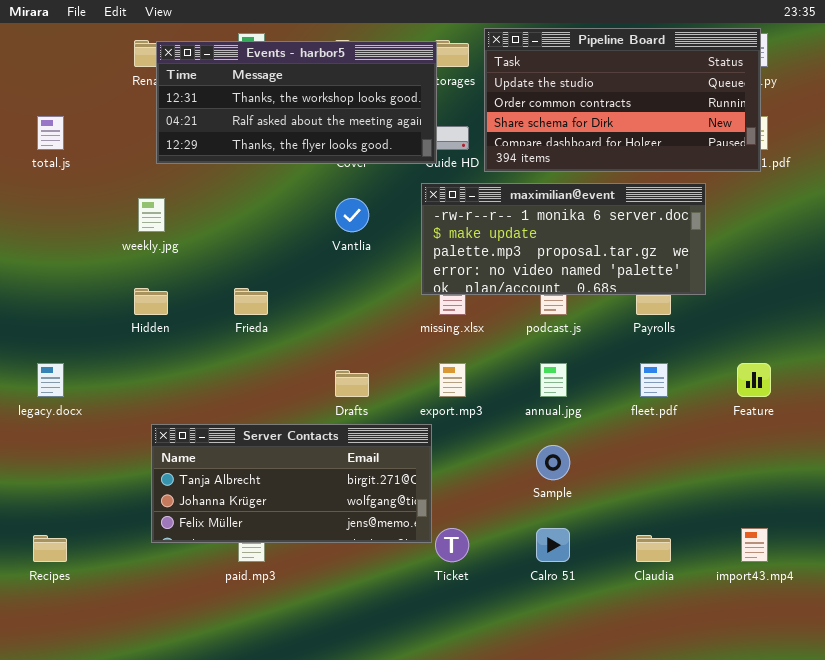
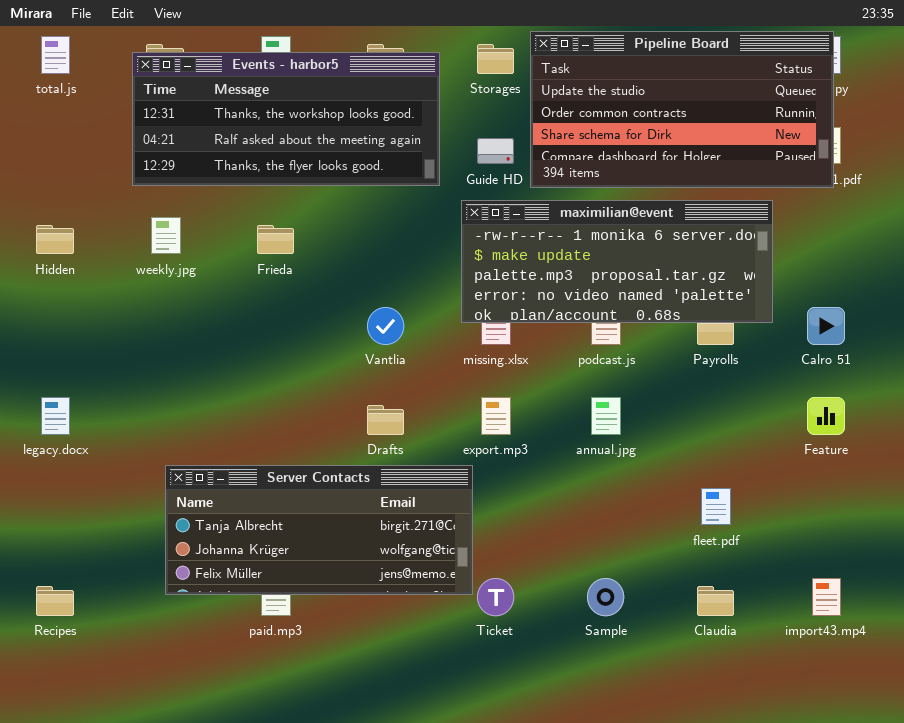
Events - harbor5: [156,41,437,164] -> [132,52,440,186], moved
total.js: [37,116,64,150] -> [41,36,70,74], moved
Vantlia: [335,198,369,232] -> [367,307,404,345], moved
Hidden: [134,288,168,315] -> [36,225,74,254], moved
Frieda: [234,288,268,315] -> [257,225,294,254], moved
fleet.pdf: [640,363,668,397] -> [701,488,731,525], moved
Sample: [536,445,570,480] -> [587,578,624,616], moved
Calro 51: [536,528,570,562] -> [807,307,845,345], moved

